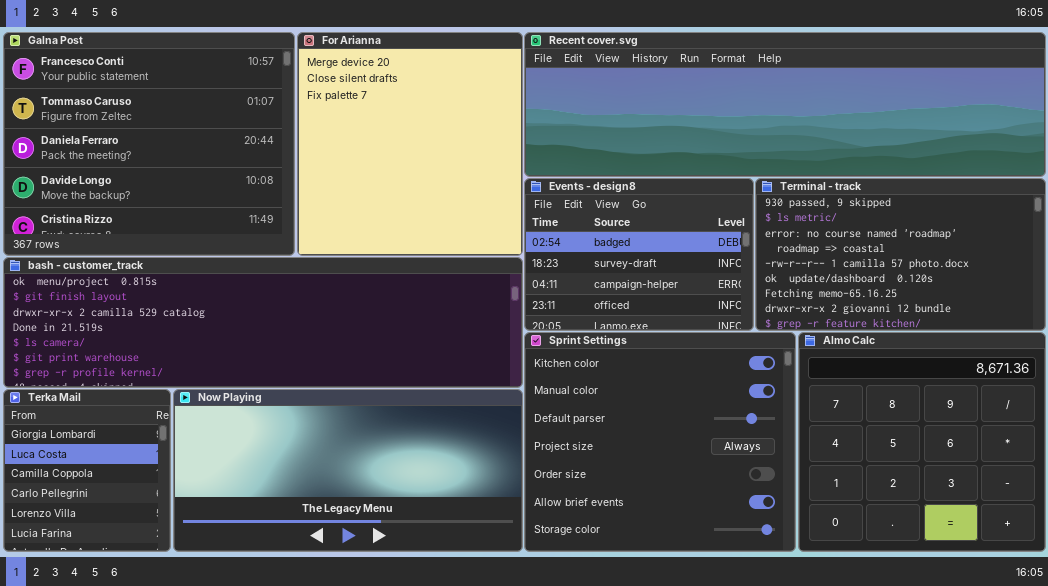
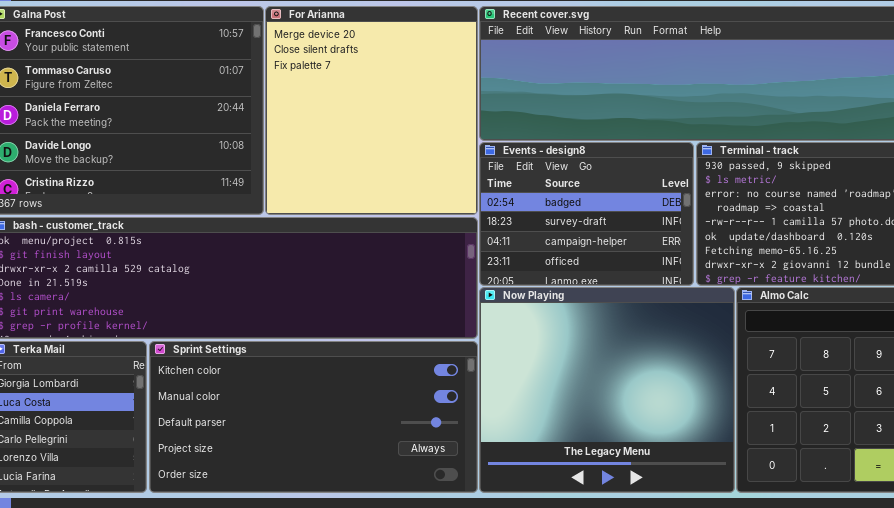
Sprint Settings: [524,332,796,552] -> [149,341,478,493], moved, resized
Now Playing: [173,389,523,552] -> [479,287,735,493], moved, resized

